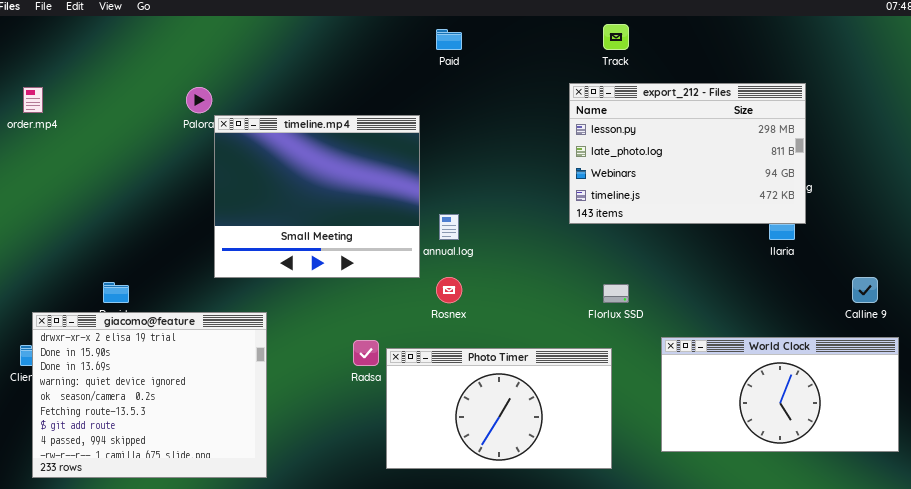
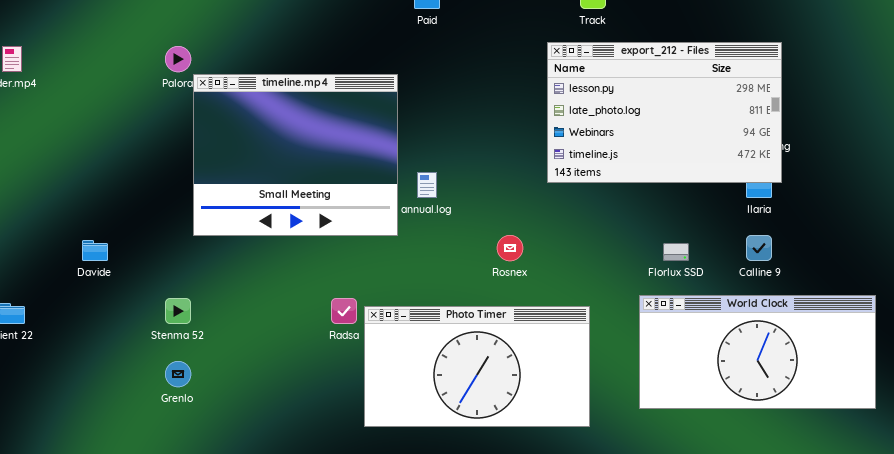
Rosnex: [436,277,462,303] -> [497,235,523,261], moved
Calline 9: [852,277,878,303] -> [746,235,772,261], moved
Florlux SSD: [603,284,629,303] -> [663,243,689,261], moved
giacomo@feature: [32,312,267,478] -> none, closed

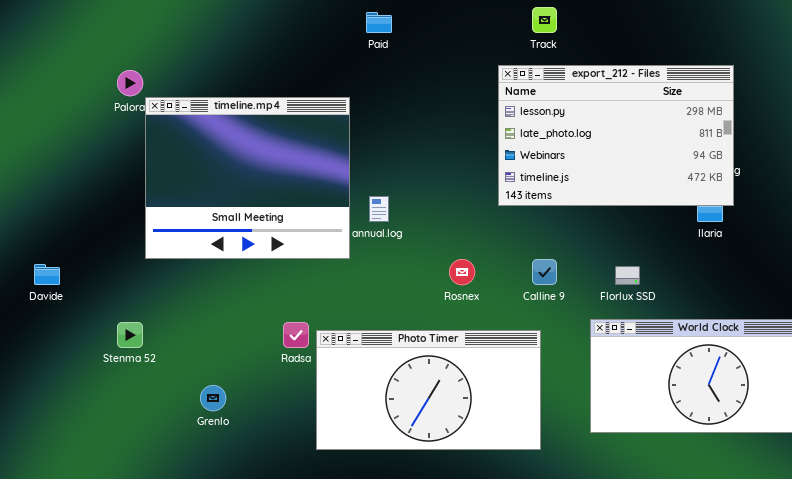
Calline 9: [746,235,772,261] -> [532,259,557,285], moved
Grenlo: [165,361,191,387] -> [200,385,226,411], moved

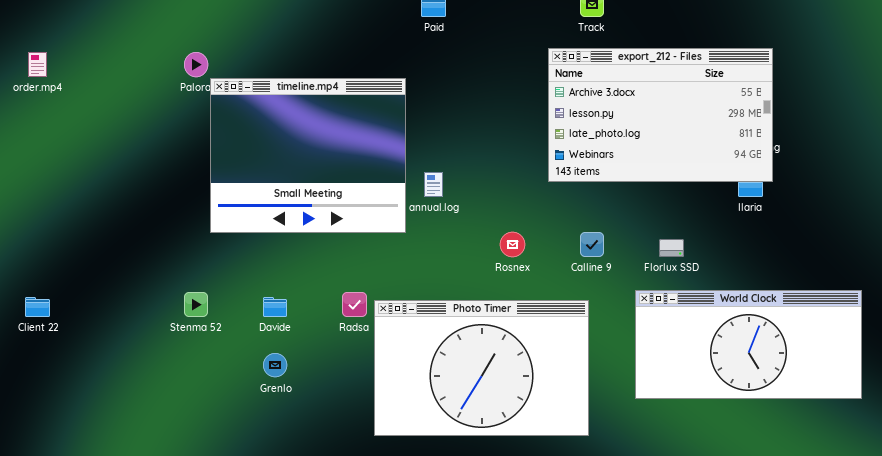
export_212 - Files: [498,65,734,206] -> [548,48,773,182], scrolled up 1 row
Davide: [34,264,60,285] -> [263,297,287,317], moved
Photo Timer: [316,330,541,450] -> [374,300,589,436], resized

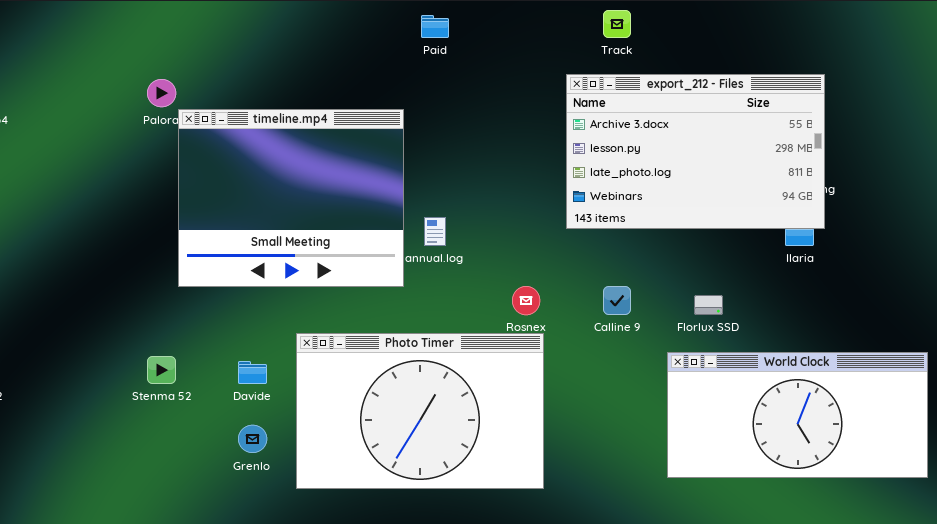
Photo Timer: [374,300,589,436] -> [296,333,544,489], moved

